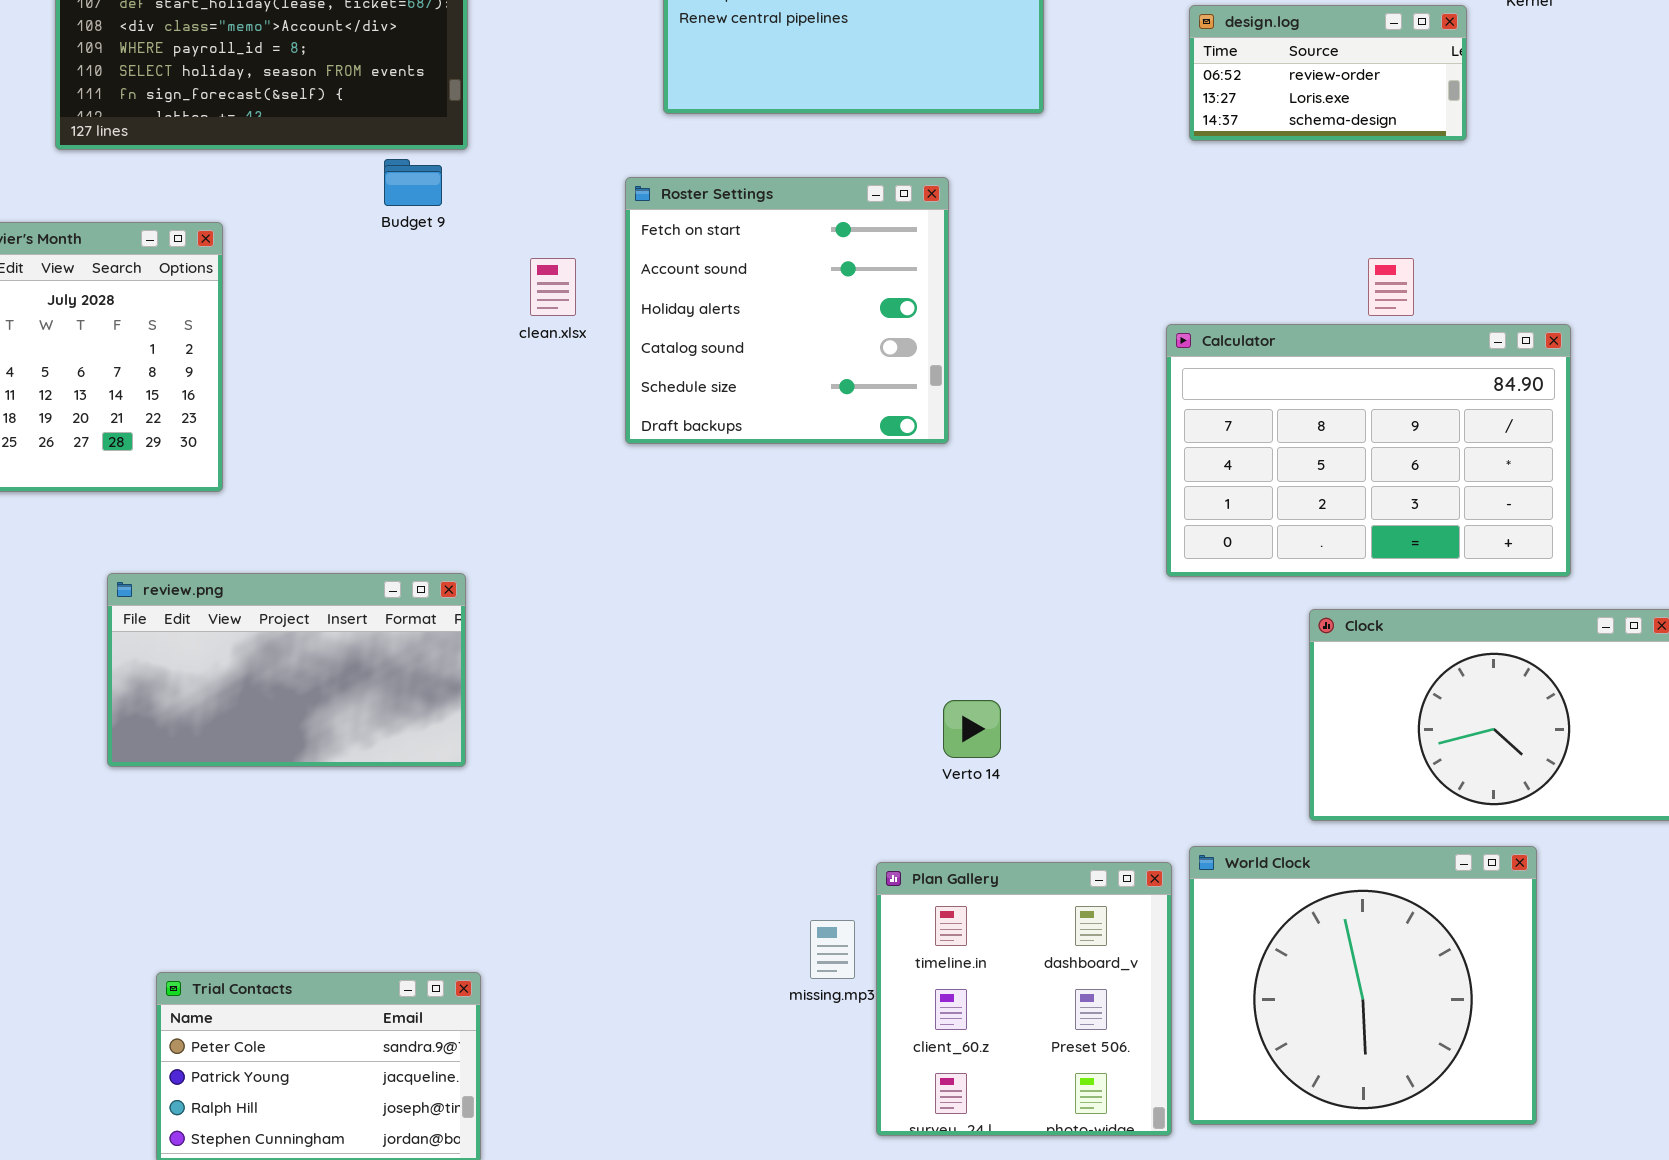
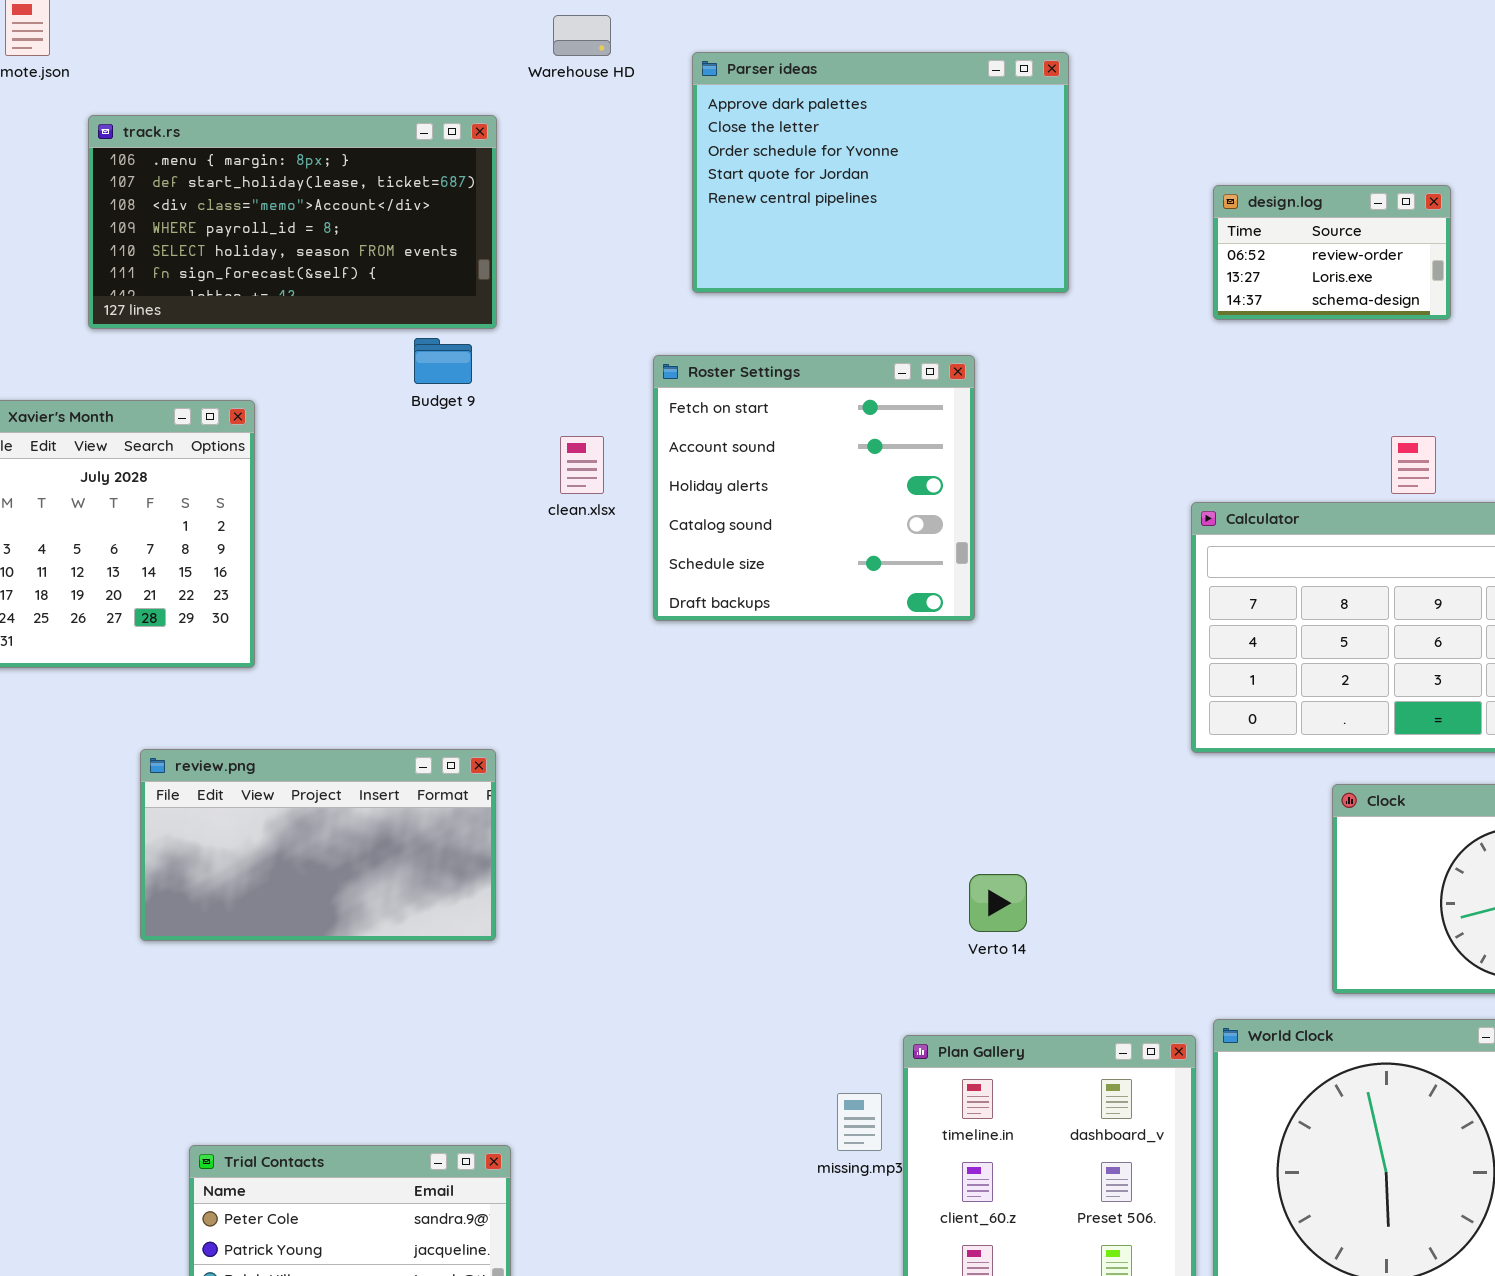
design.log: [1189,5,1467,141] -> [1213,185,1451,320], resized

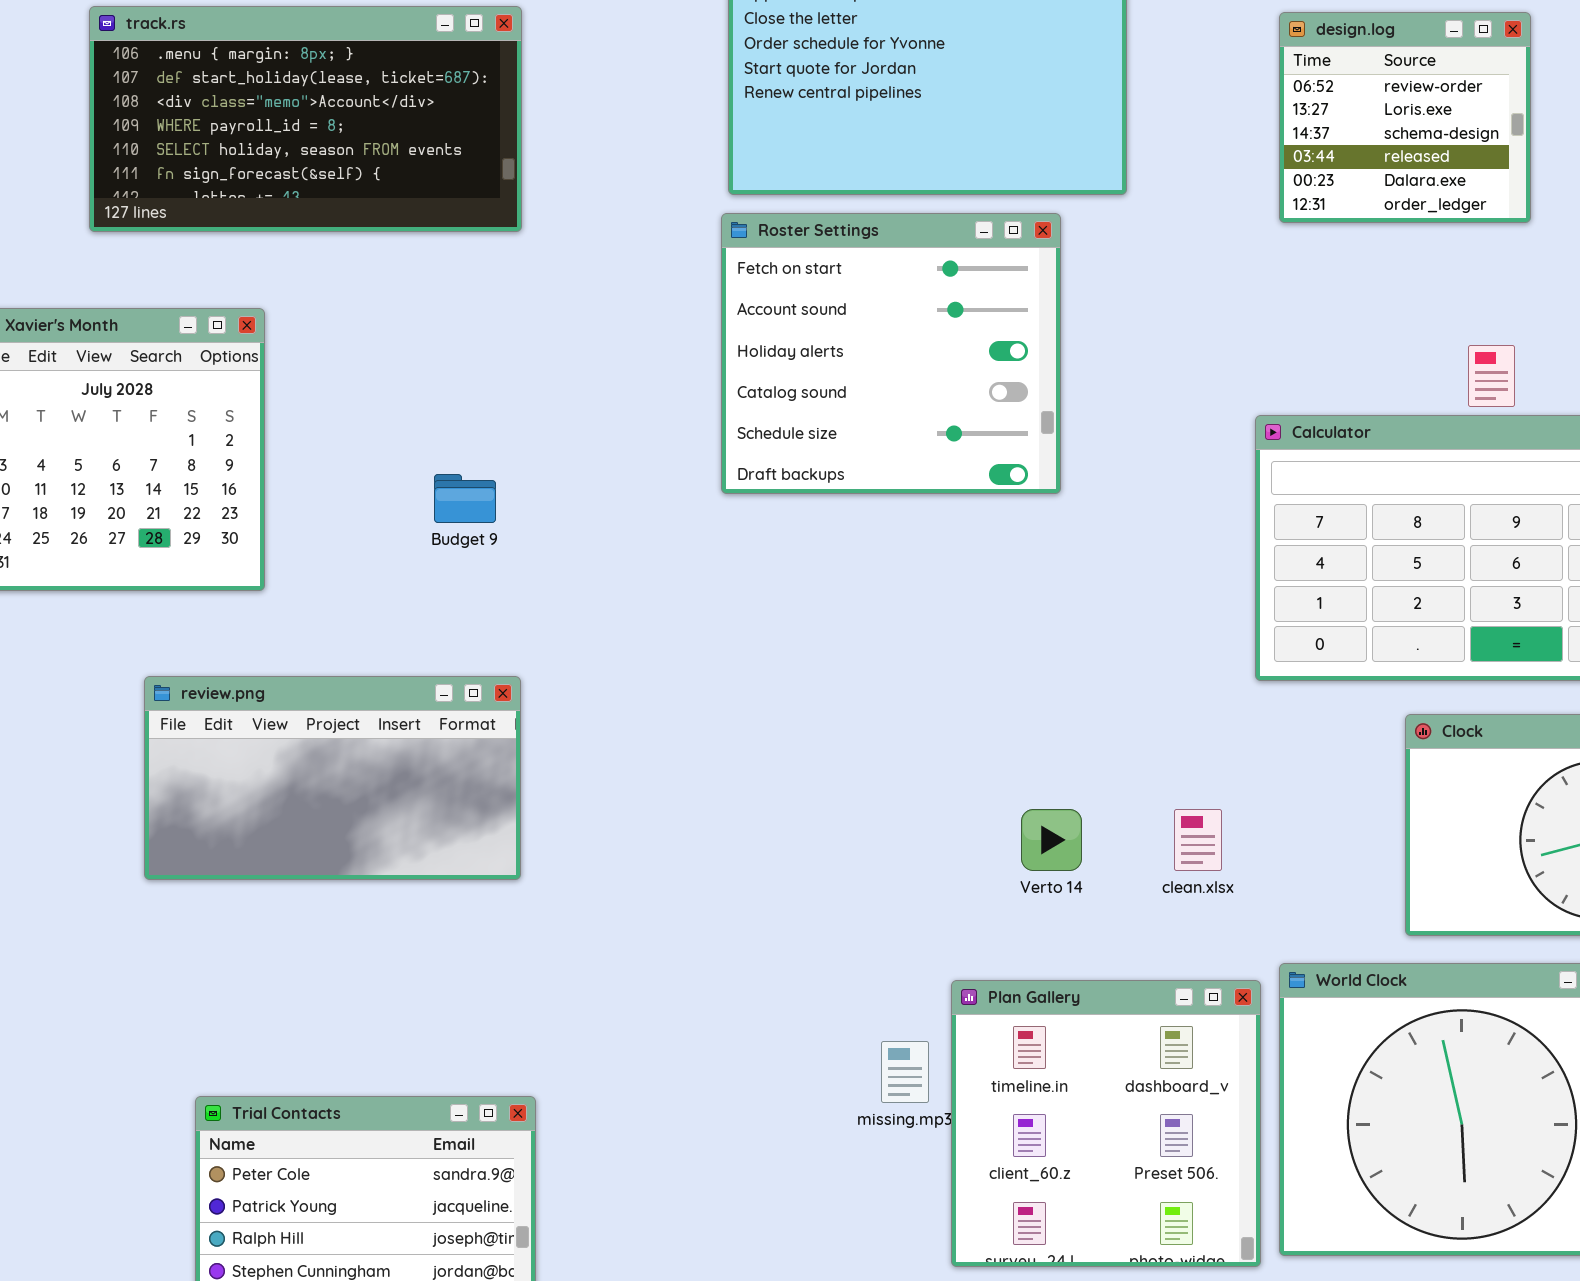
design.log: [1213,185,1451,320] -> [1279,12,1531,223], resized
Budget 9: [414,338,472,384] -> [434,474,496,523], moved
Roster Settings: [653,355,975,621] -> [721,213,1061,494], moved
clean.xlsx: [560,436,604,494] -> [1174,809,1222,871], moved

